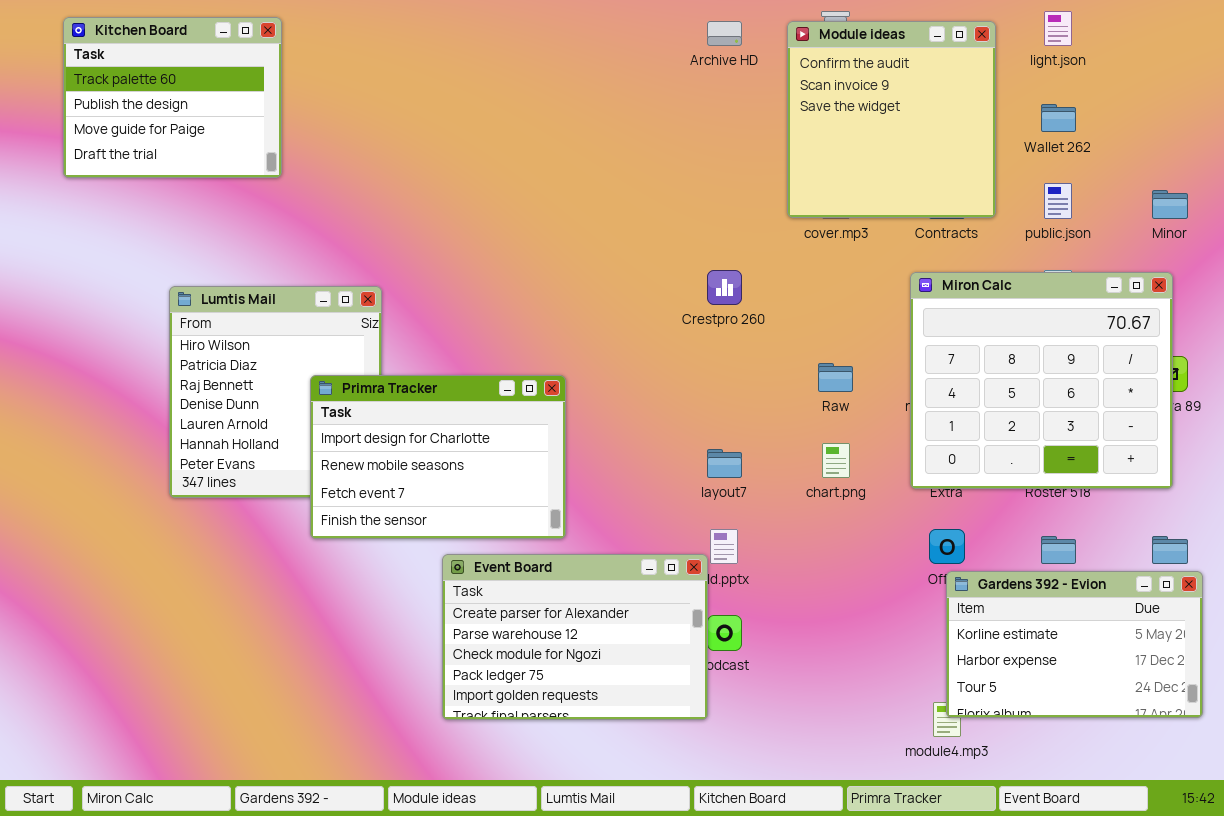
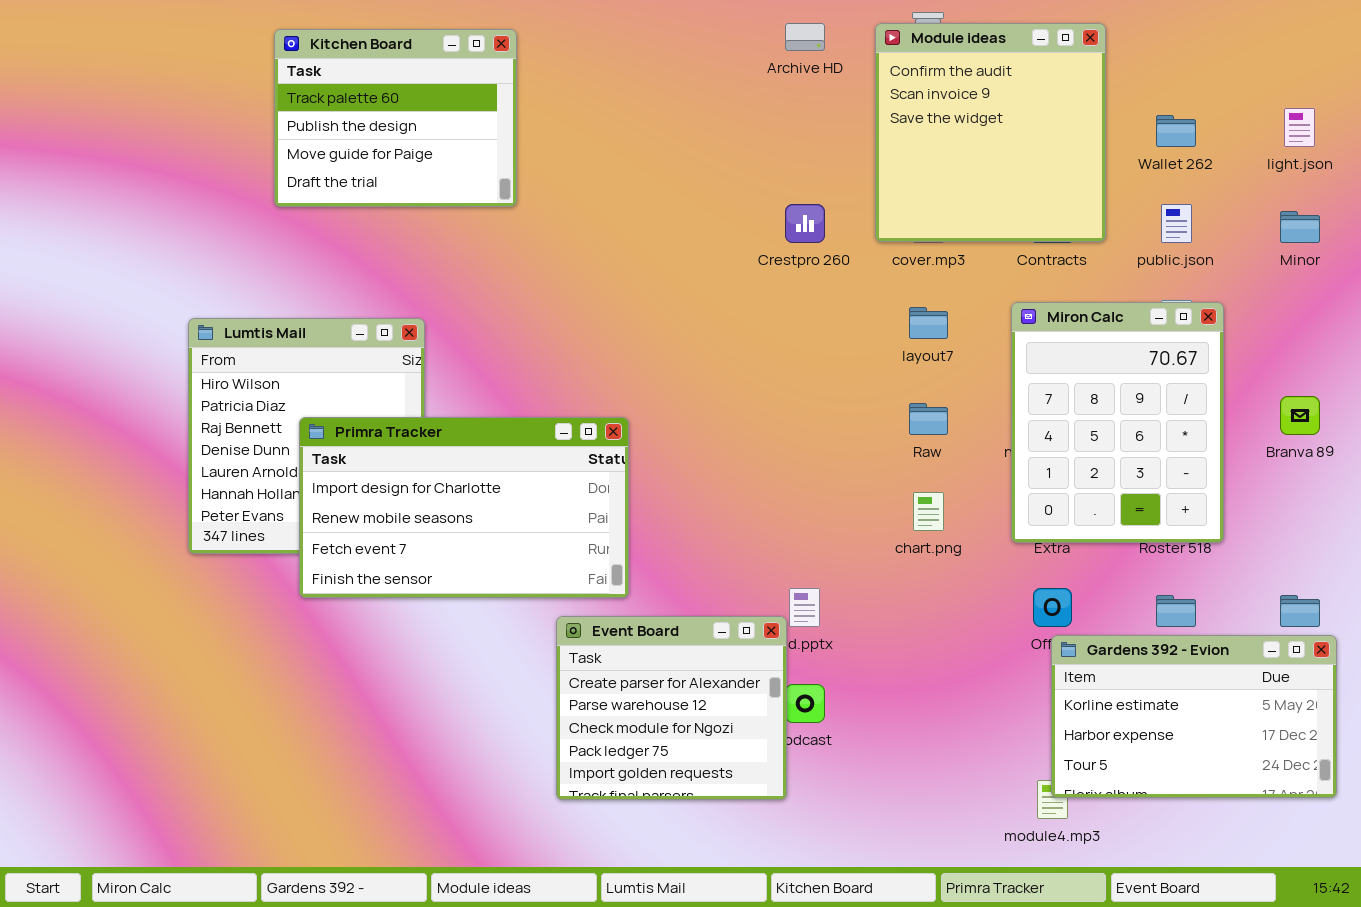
light.json: [1044,11,1072,46] -> [1284,108,1315,147], moved
Kitchen Board: [63,17,282,178] -> [274,29,517,207], moved
Crestpro 260: [707,270,742,305] -> [785,204,825,243], moved
Miron Calc: [910,272,1173,489] -> [1011,302,1224,543], resized
Primra Tracker: [310,375,566,539] -> [299,417,629,598], resized
layout7: [707,449,742,478] -> [909,307,948,339], moved
Event Board: [442,554,708,720] -> [556,616,787,800], resized

